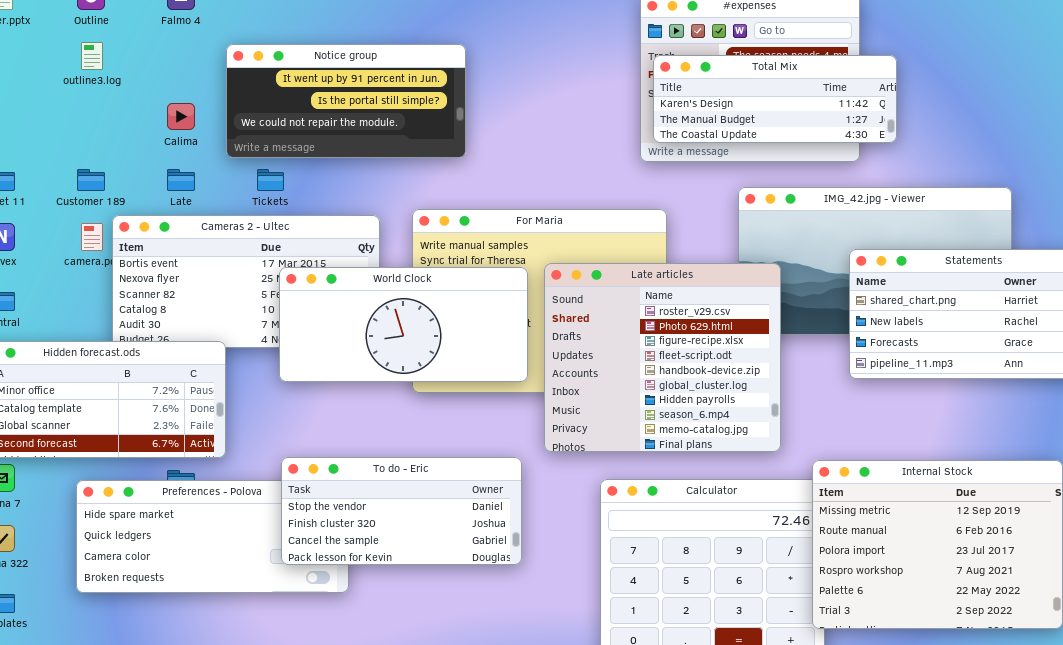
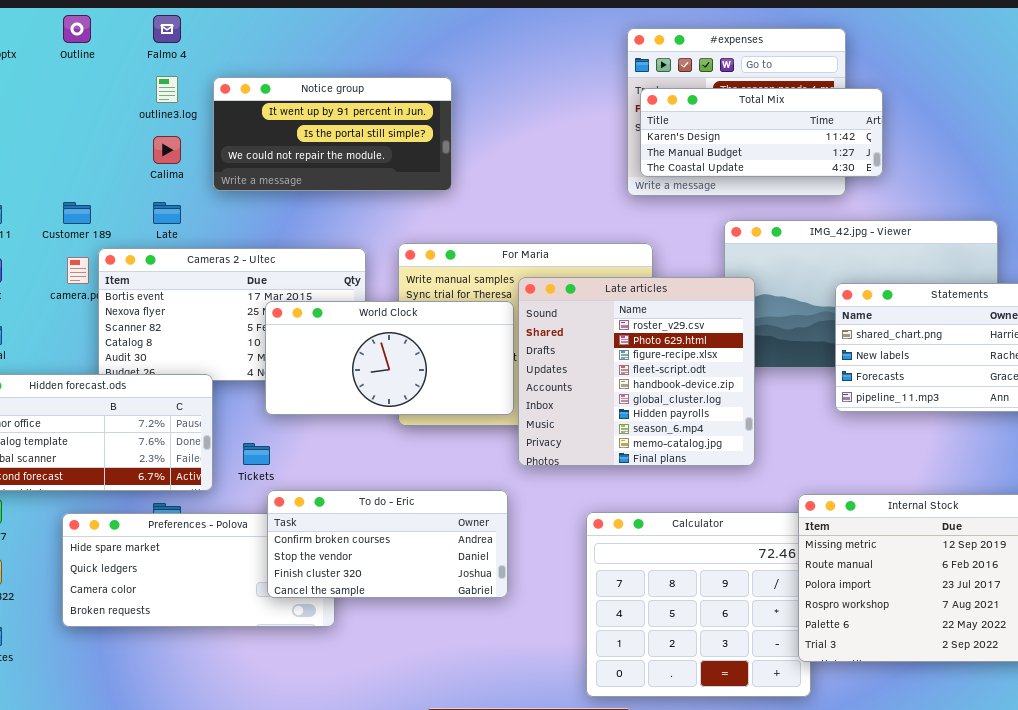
outline3.log: [81,42,103,70] -> [156,76,178,103], moved
Tickets: [257,169,284,191] -> [243,443,270,465], moved
Late articles: [544,263,781,452] -> [518,277,755,466], moved
To do - Eric: [281,457,522,565] -> [267,490,508,598], scrolled up 1 row

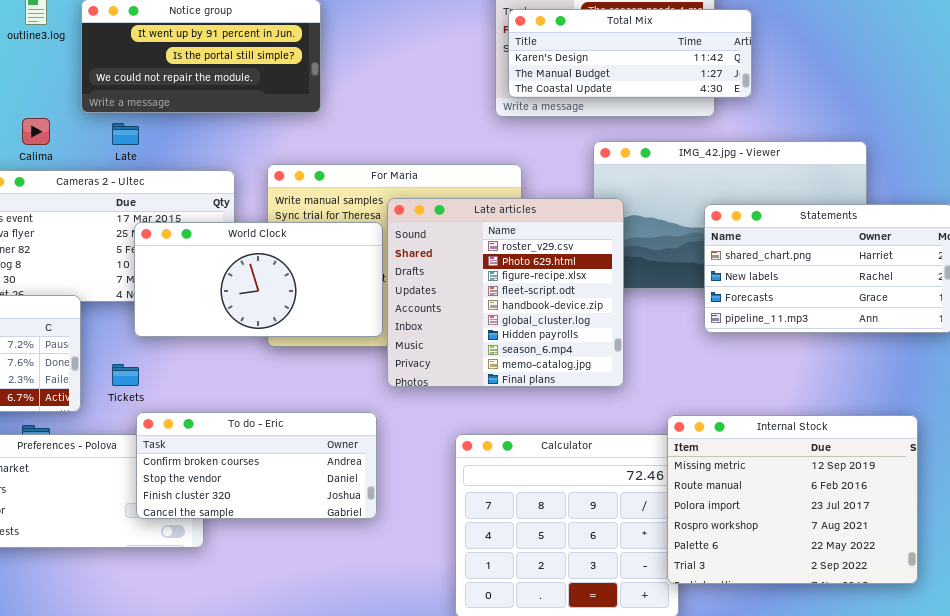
Calima: [153,136,181,164] -> [22,118,50,145], moved
Late: [153,202,181,224] -> [112,123,139,145], moved

